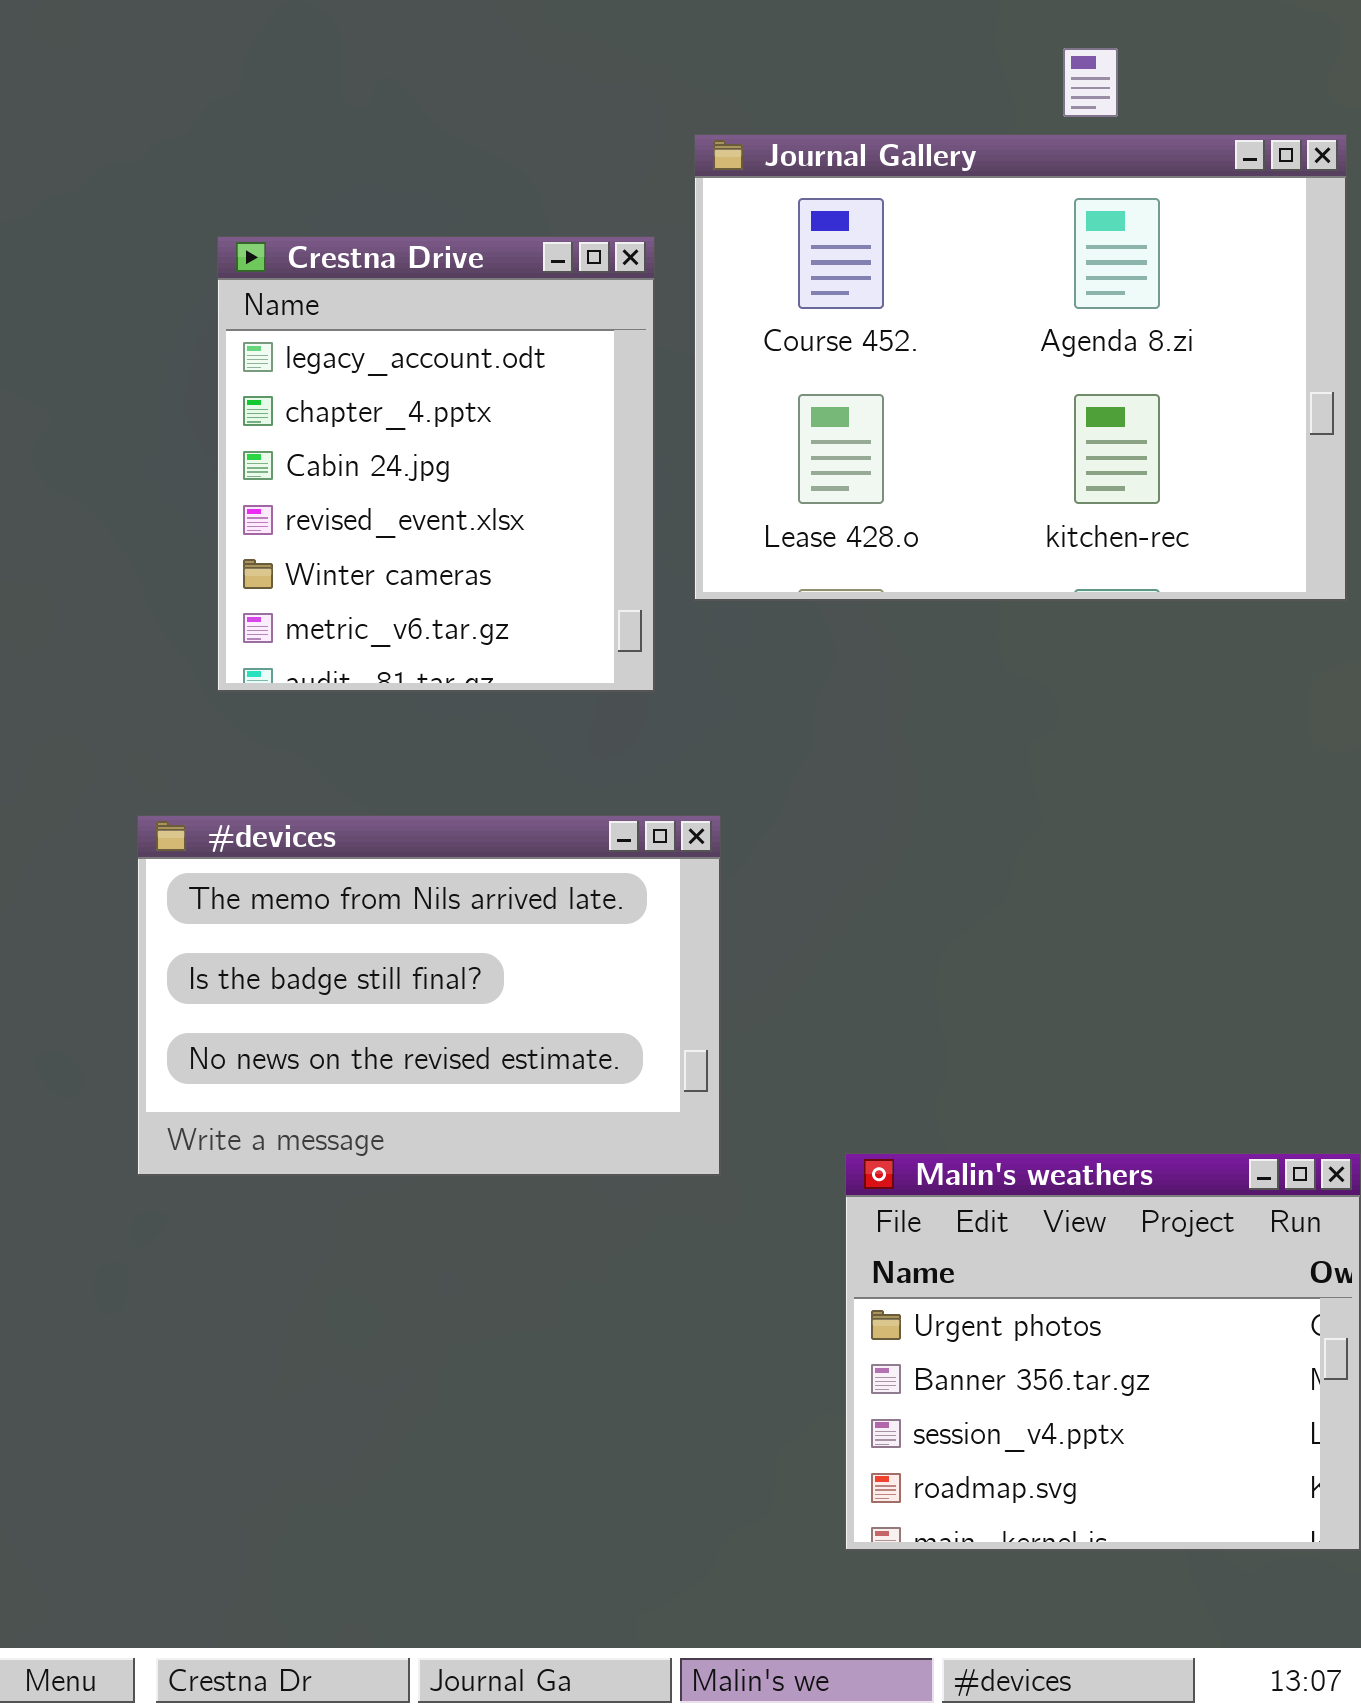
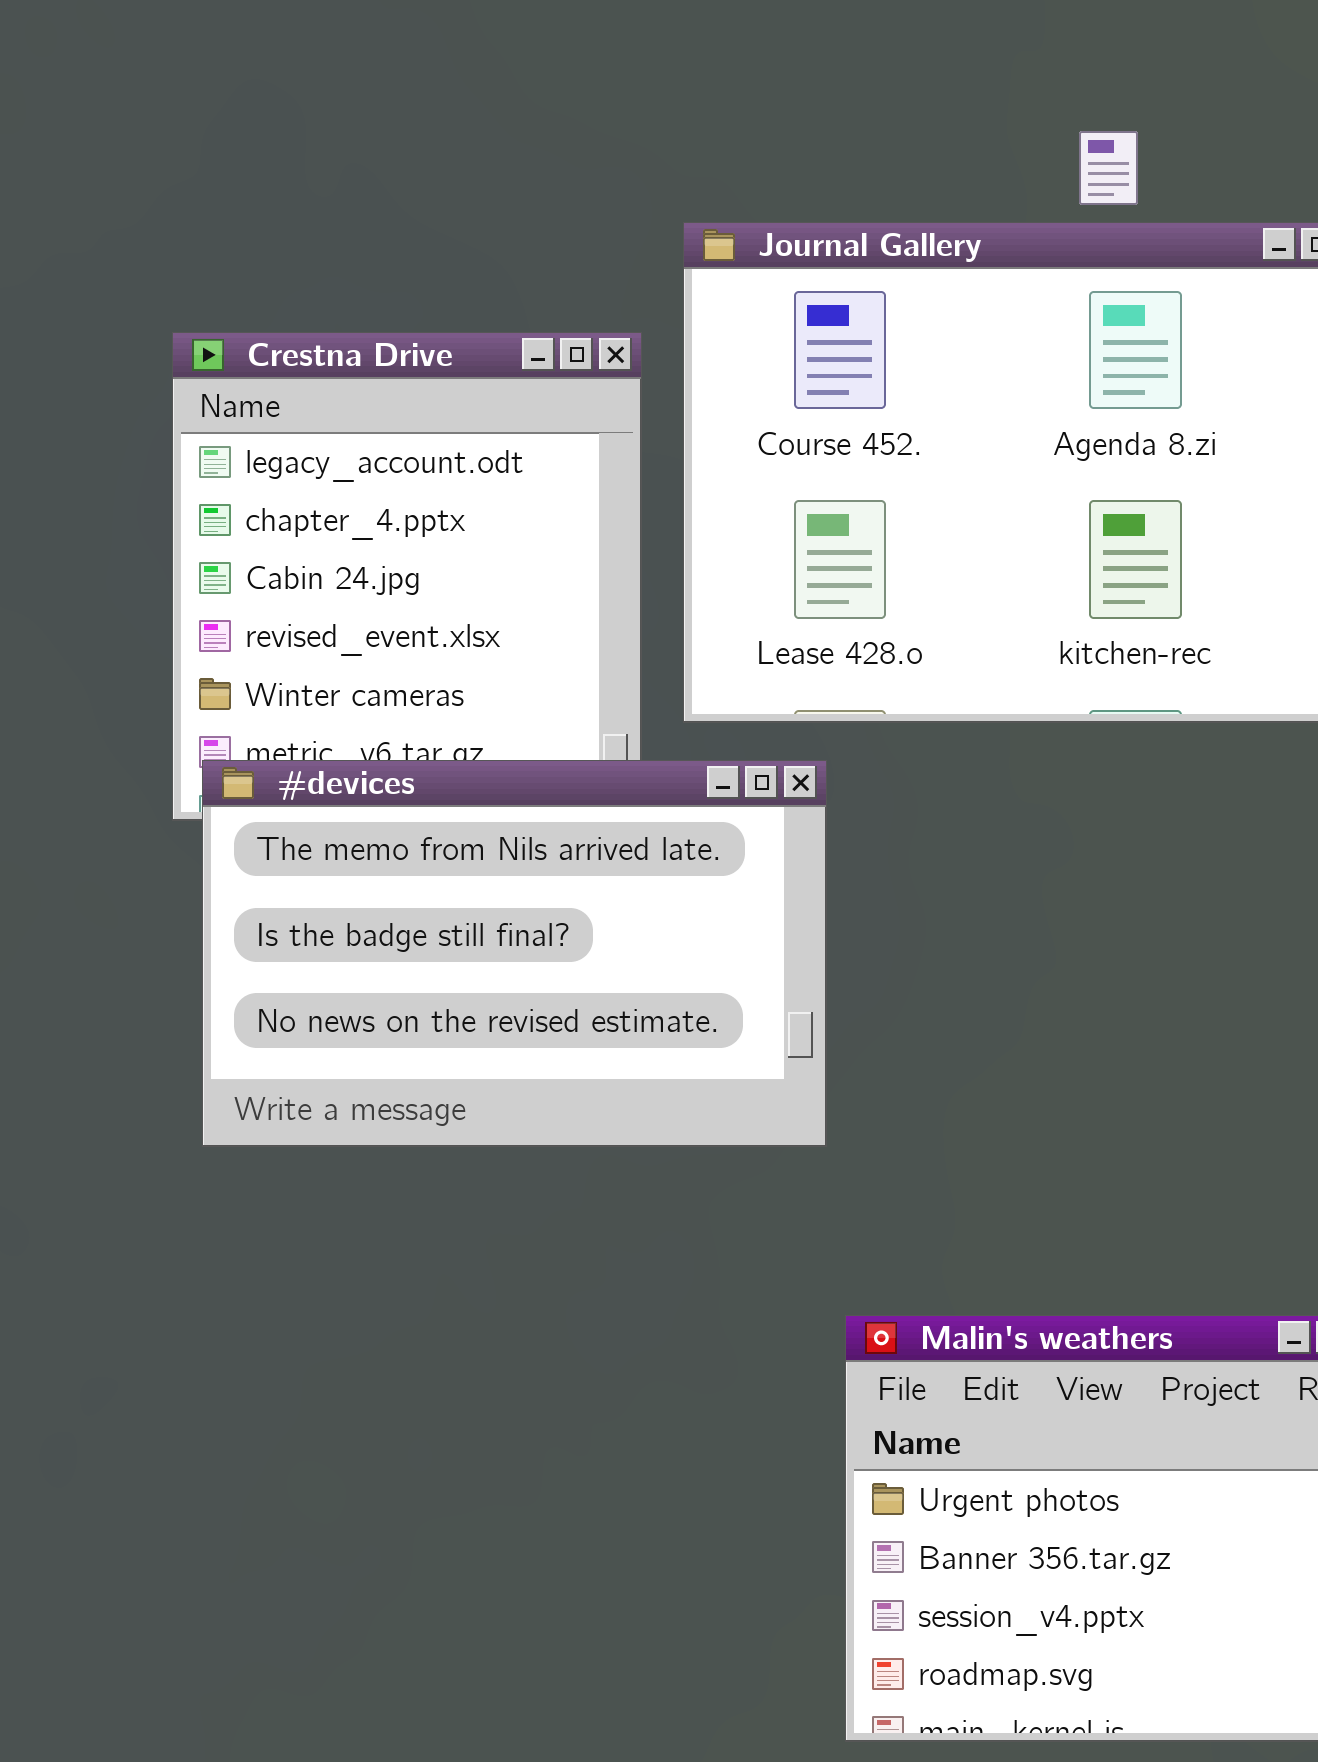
#devices: [137,815,721,1176] -> [202,760,827,1147], moved

